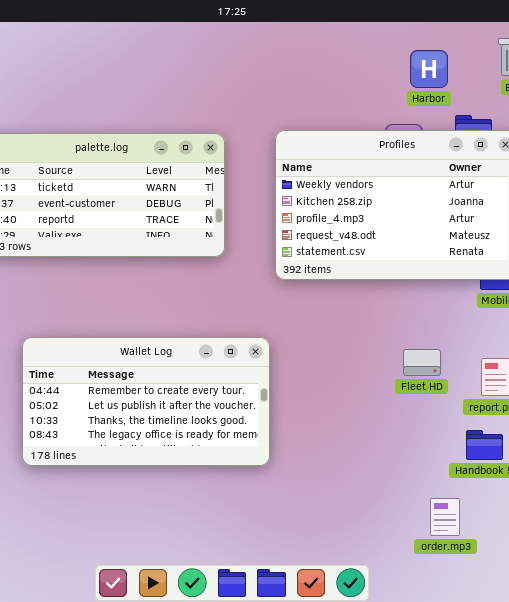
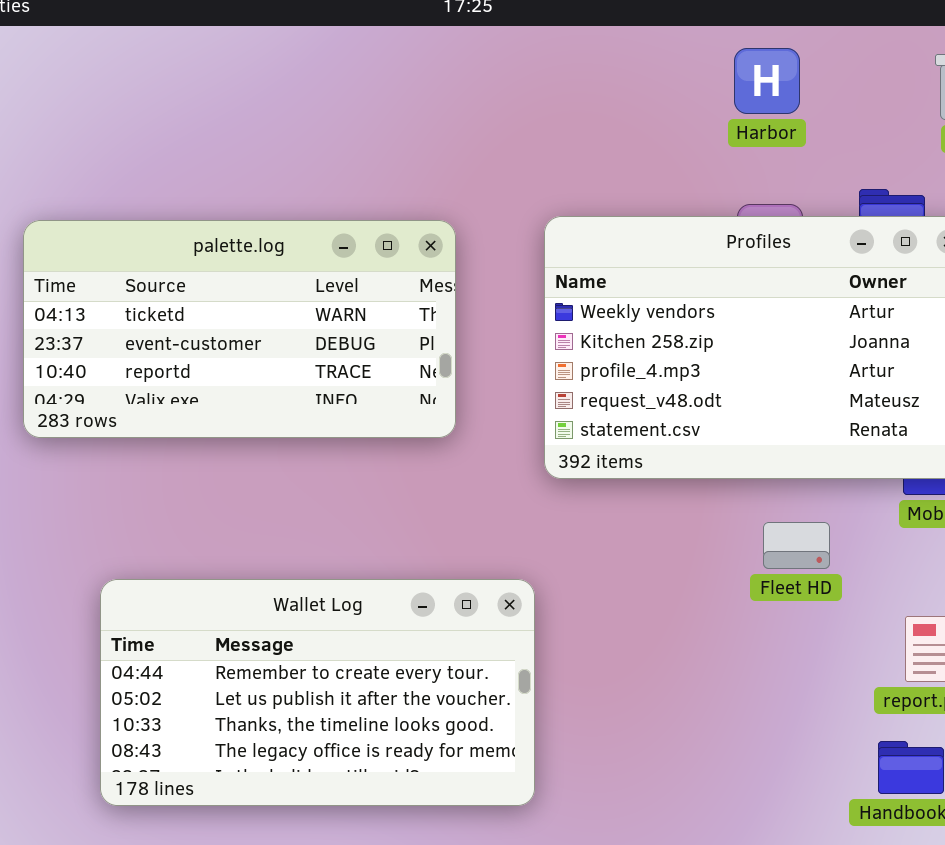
Harbor: [410,50,448,88] -> [734,48,800,114], moved
Fleet HD: [403,349,441,376] -> [763,522,830,569], moved

